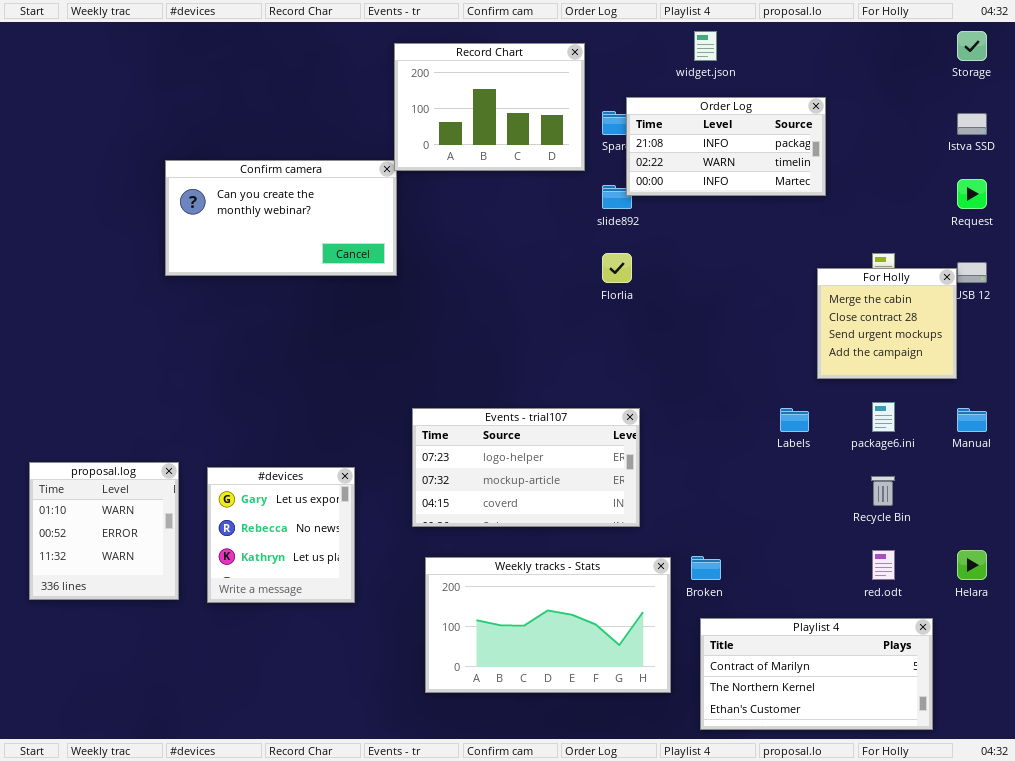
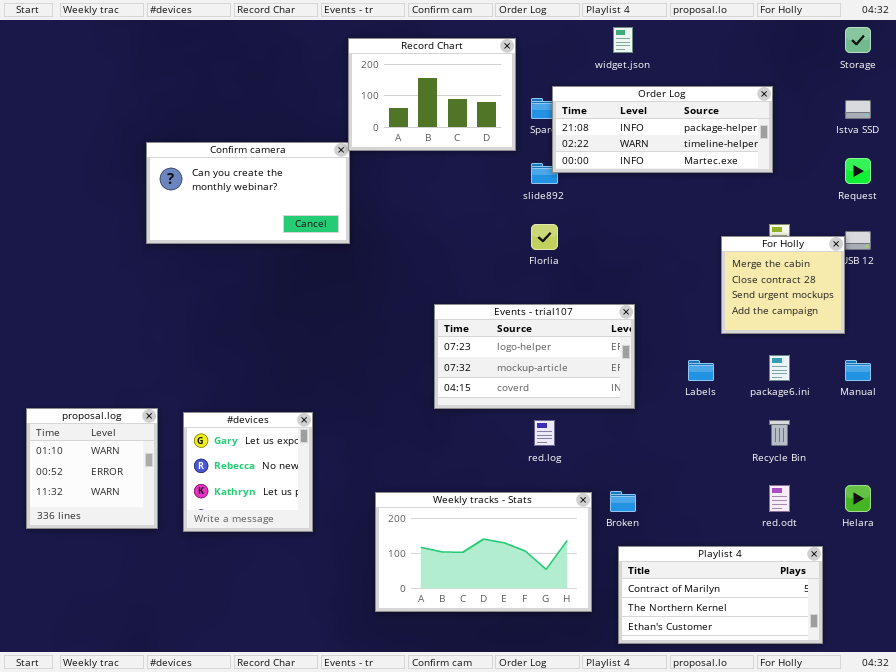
Order Log: [626,97,826,196] -> [552,86,773,173], resized
Events - trial107: [412,408,640,527] -> [434,304,635,409], moved

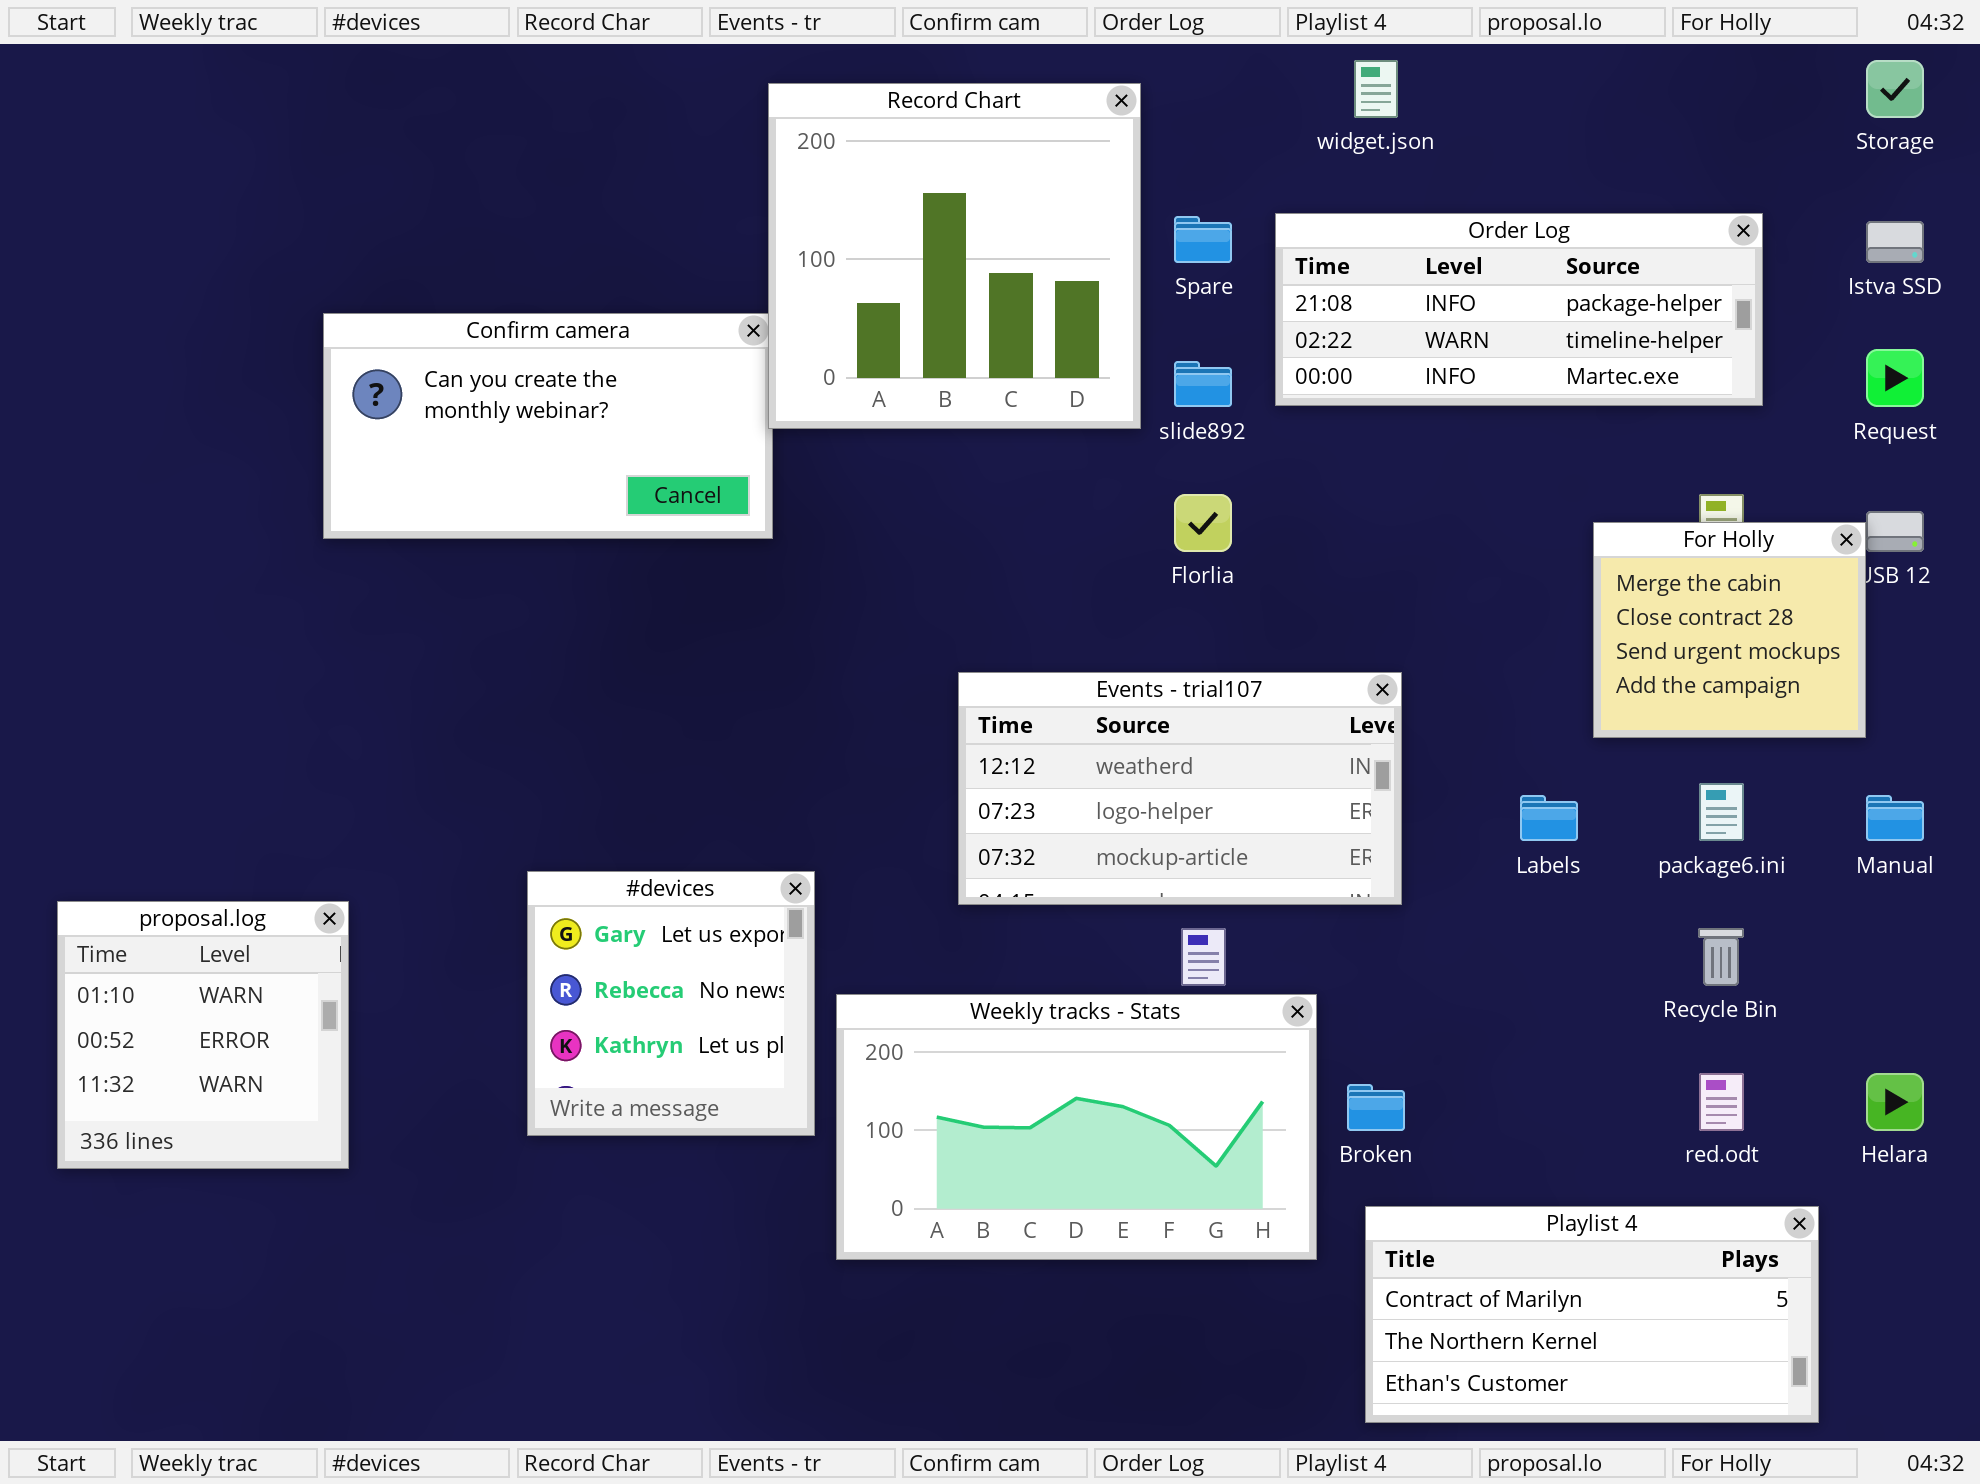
Record Chart: [348,38,516,151] -> [768,83,1141,429], resized
Order Log: [552,86,773,173] -> [1275,213,1763,406], moved
Events - trial107: [434,304,635,409] -> [958,672,1402,905], scrolled up 1 row
#devices: [183,412,313,532] -> [527,871,815,1136], moved
Weekly tracks - Stats: [375,492,592,612] -> [836,994,1317,1260], moved

